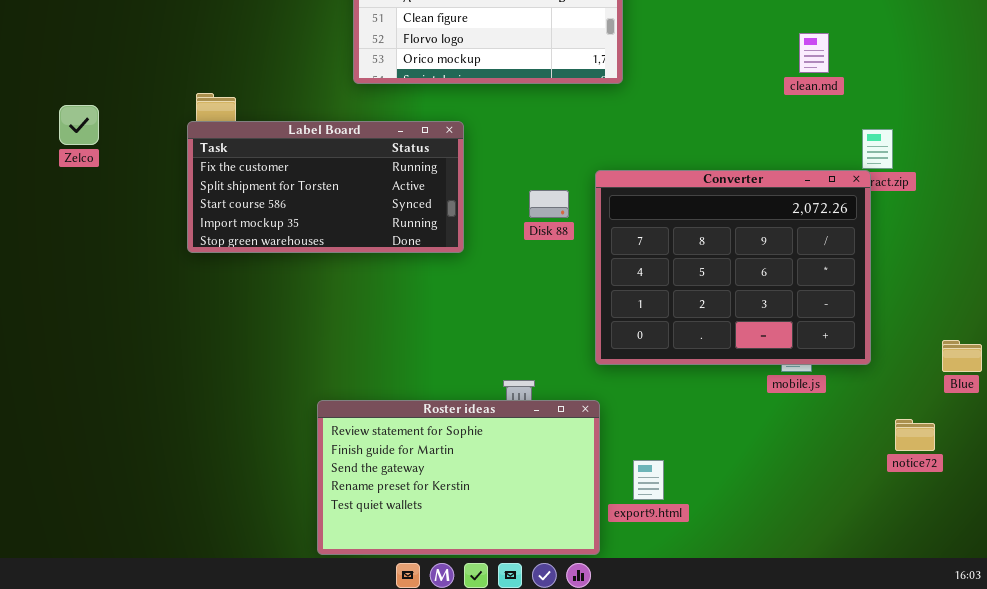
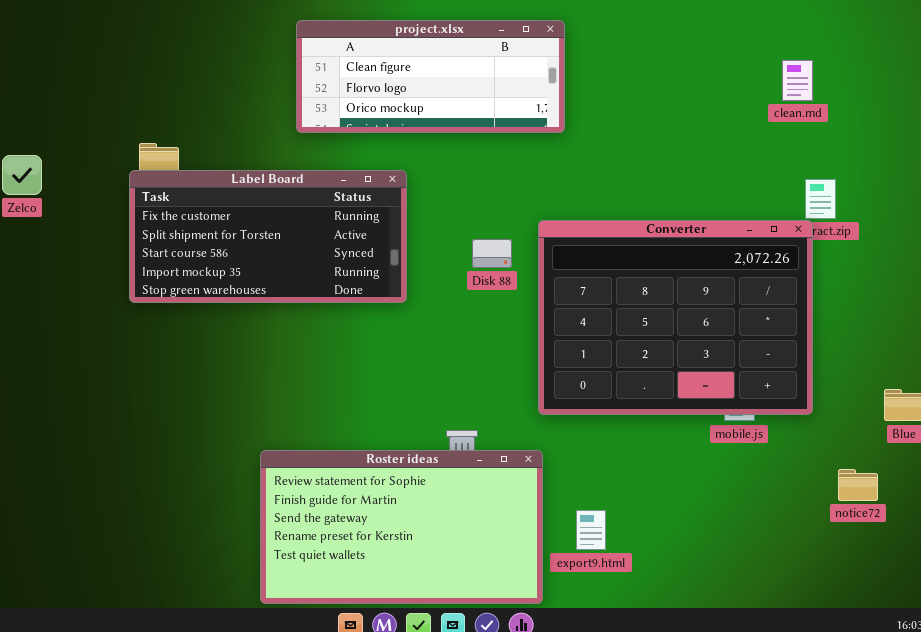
clean.md: [799,33,829,73] -> [782,60,813,101], moved

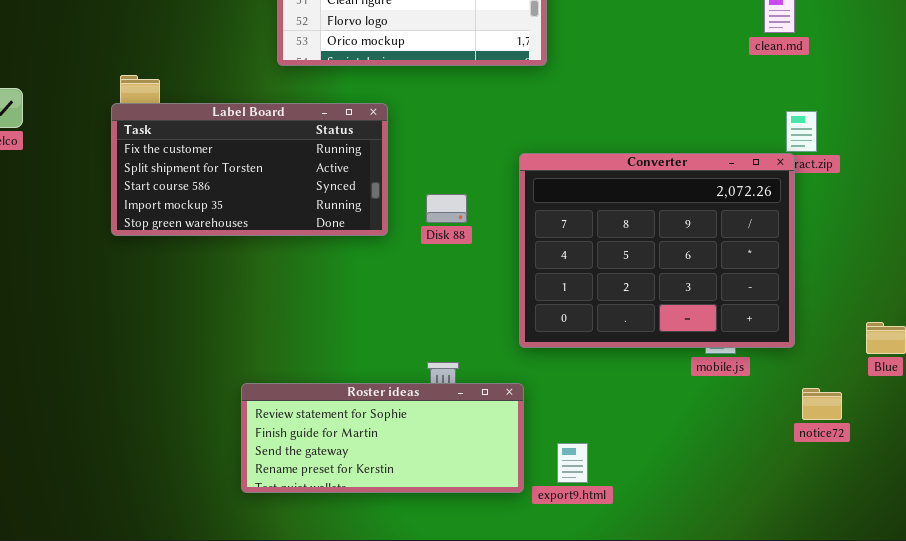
Disk 88: [472,239,512,268] -> [426,194,467,223], moved
Roster ideas: [260,450,543,604] -> [241,383,524,493], resized
notice72: [838,469,878,501] -> [802,388,842,420], moved

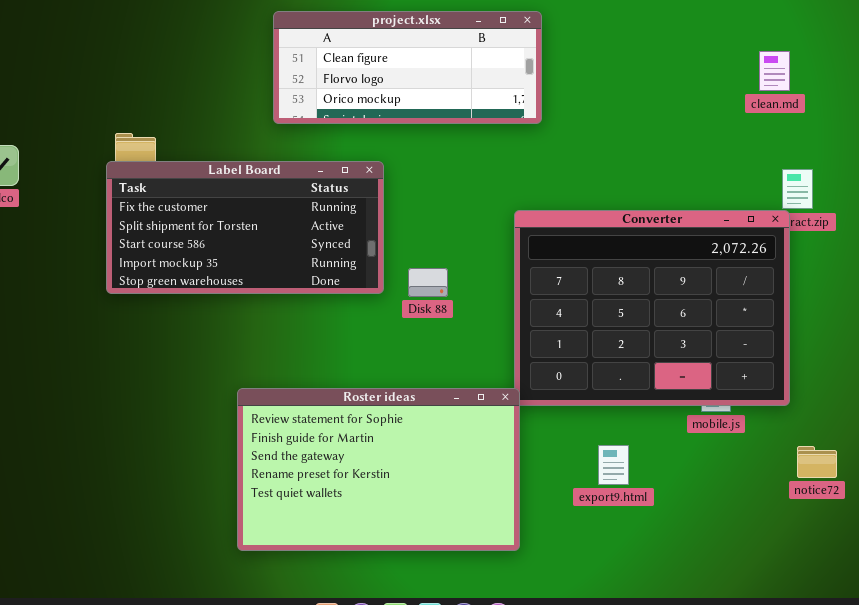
Disk 88: [426,194,467,223] -> [408,268,448,297], moved
Roster ideas: [241,383,524,493] -> [237,388,520,551], resized
export9.html: [557,443,588,483] -> [598,445,629,485], moved

